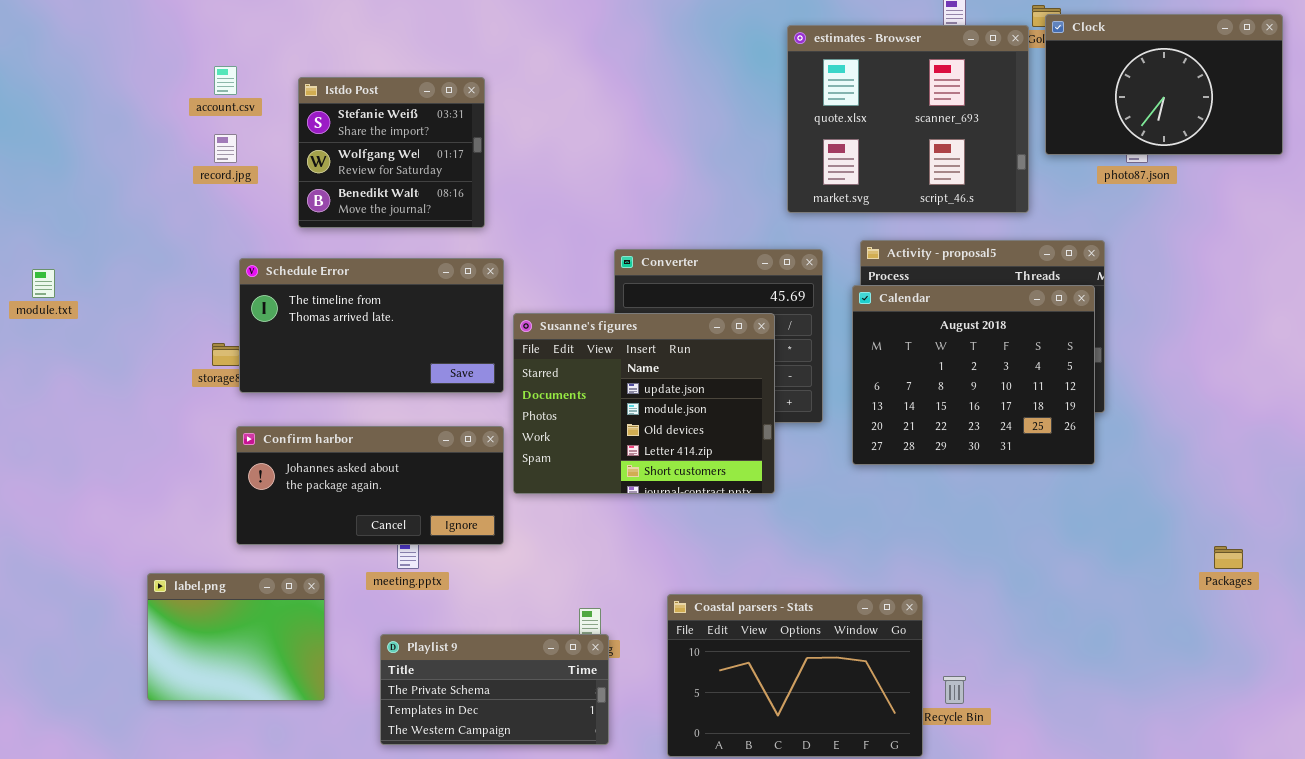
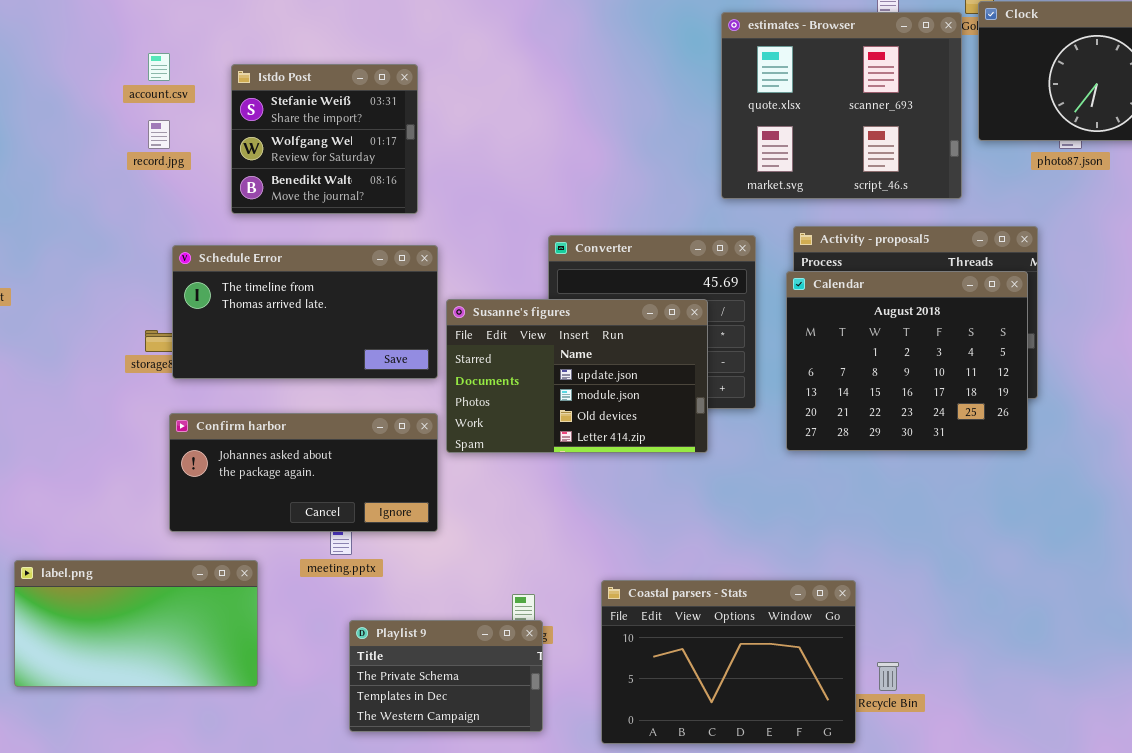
Susanne's figures: [513,313,775,494] -> [446,299,708,453], resized
label.png: [147,573,325,701] -> [14,560,258,687], resized
Playlist 9: [380,634,609,745] -> [349,620,543,732], resized

